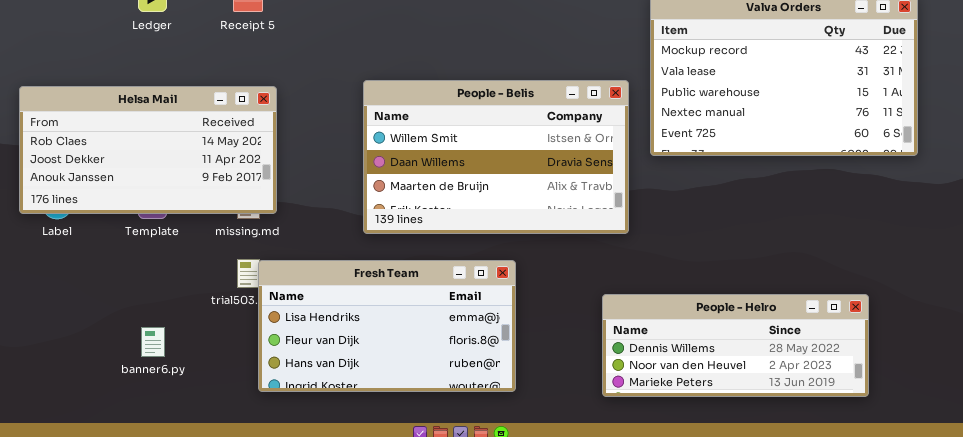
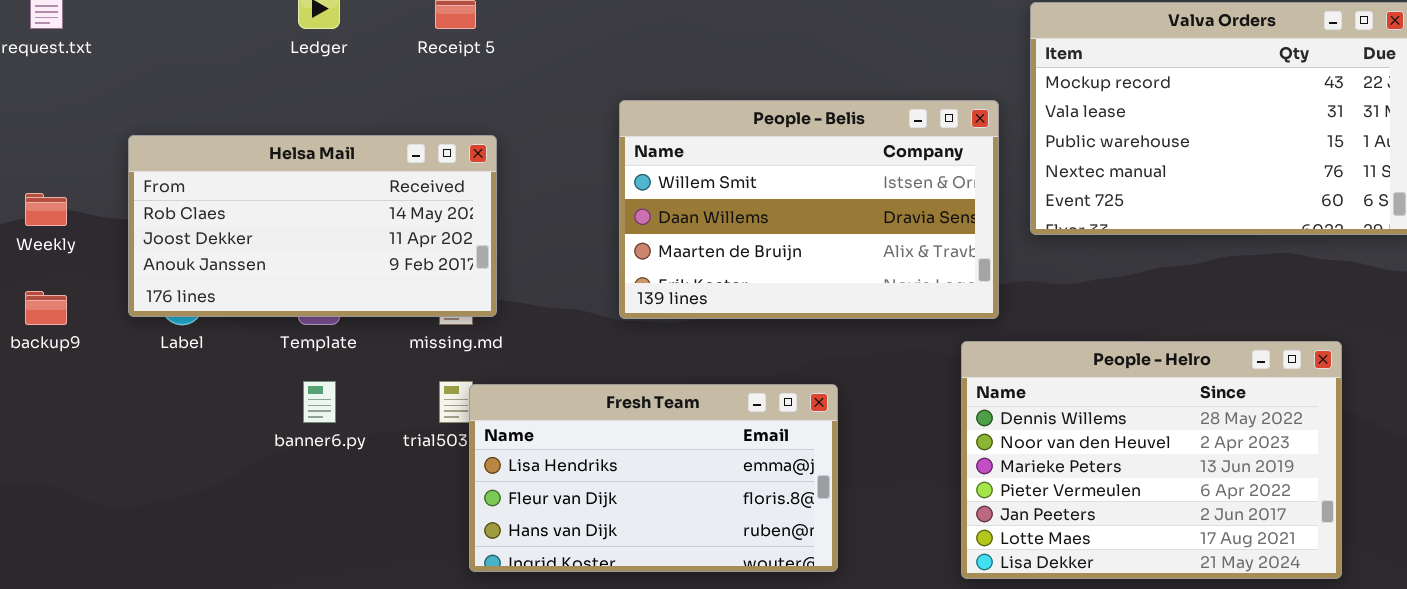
People - Belis: [363,80,629,234] -> [619,100,999,319], moved
People - Helro: [602,294,869,397] -> [961,341,1342,579], resized
banner6.py: [141,327,165,357] -> [303,381,336,423], moved

